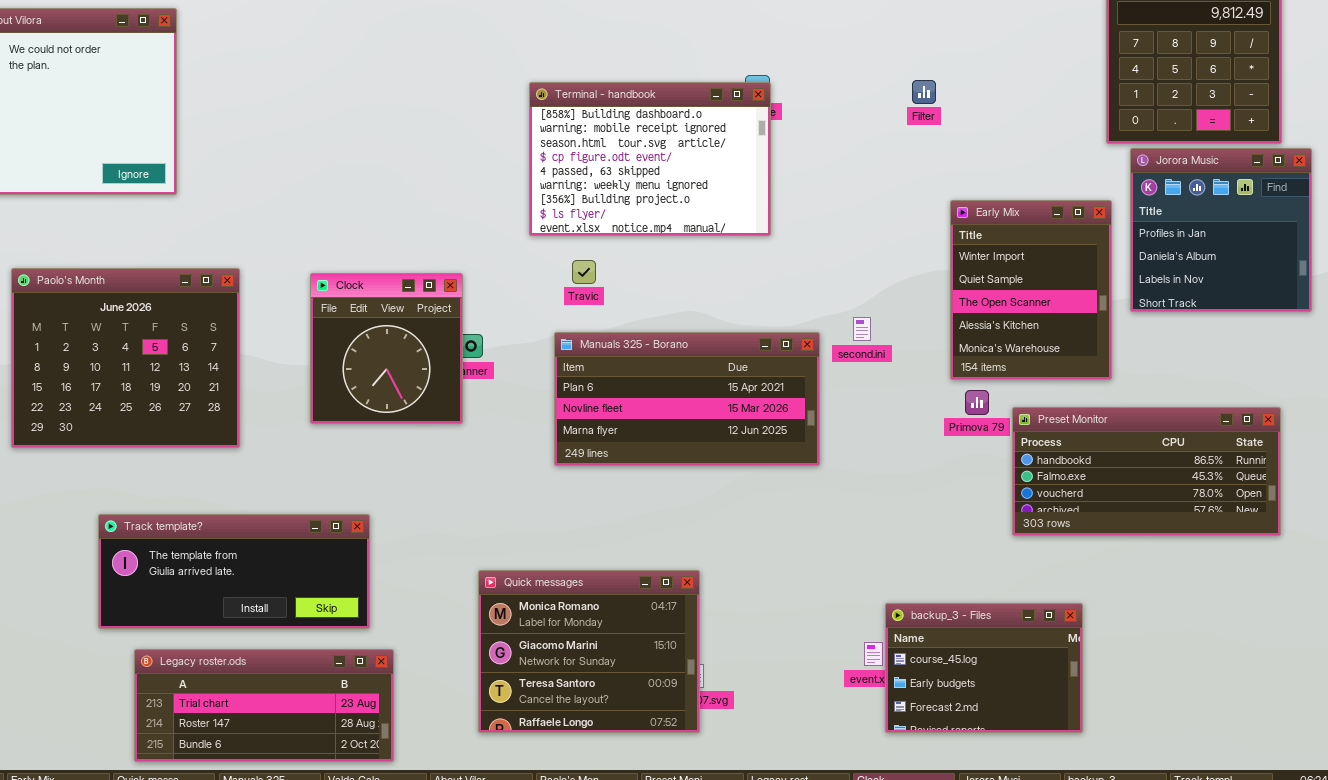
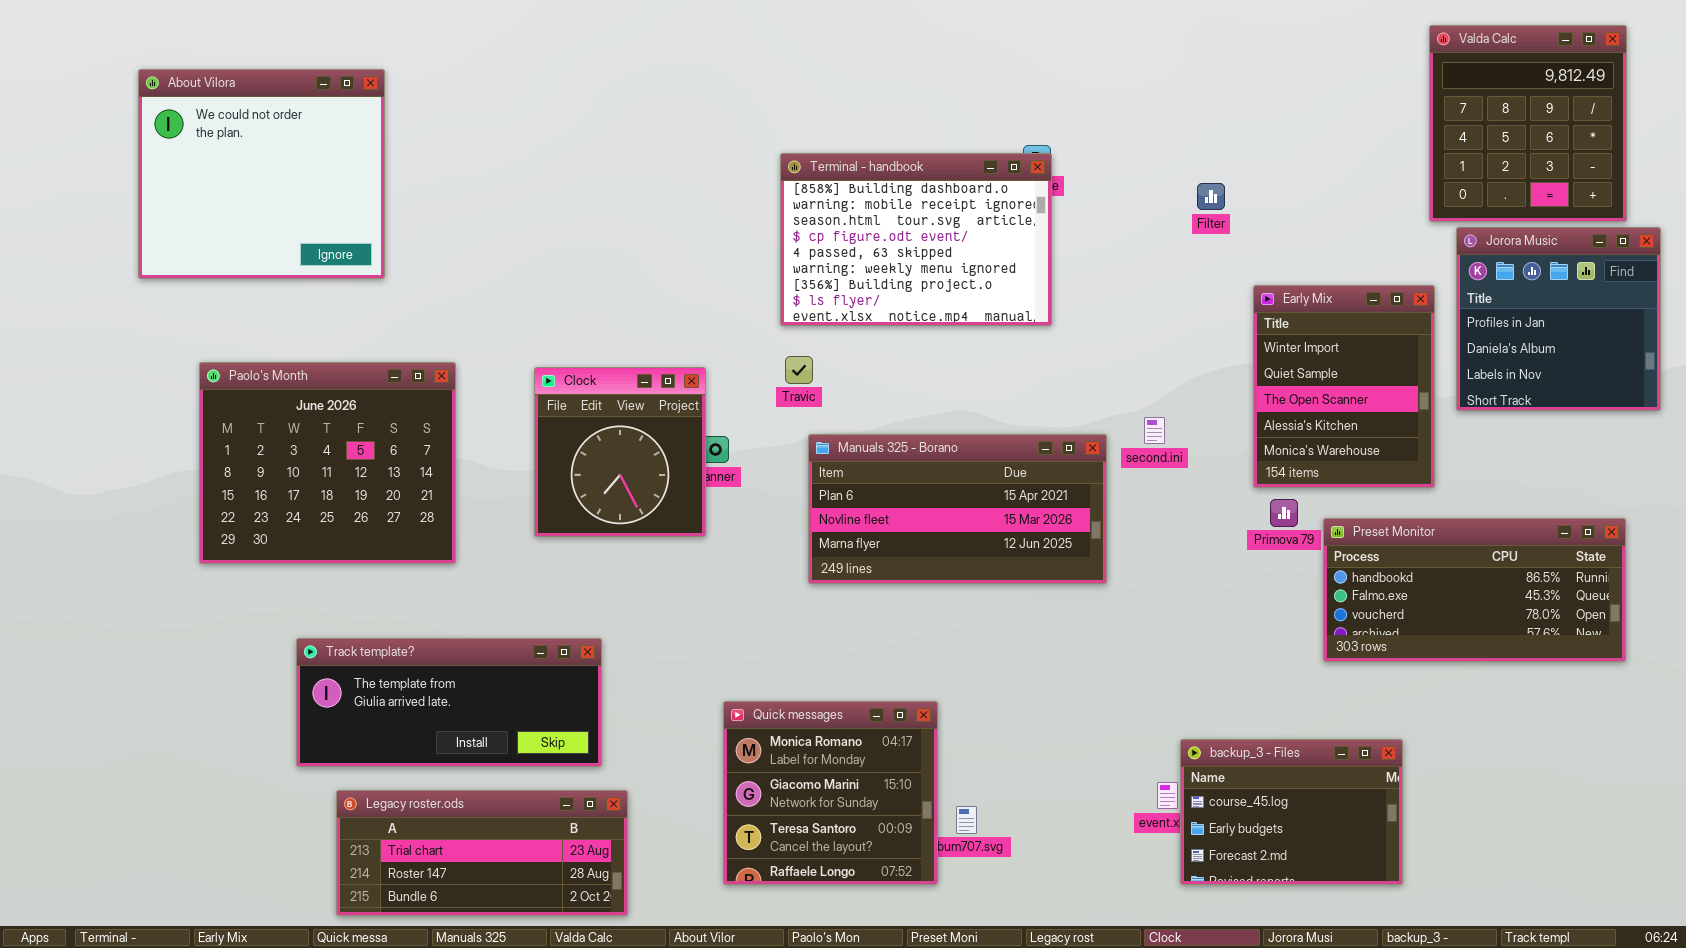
Filter: [912,80,936,104] -> [1197,183,1225,210], moved
Travic: [572,260,596,284] -> [785,356,813,384], moved
Quick messages: [478,570,700,733] -> [723,701,938,885], resized

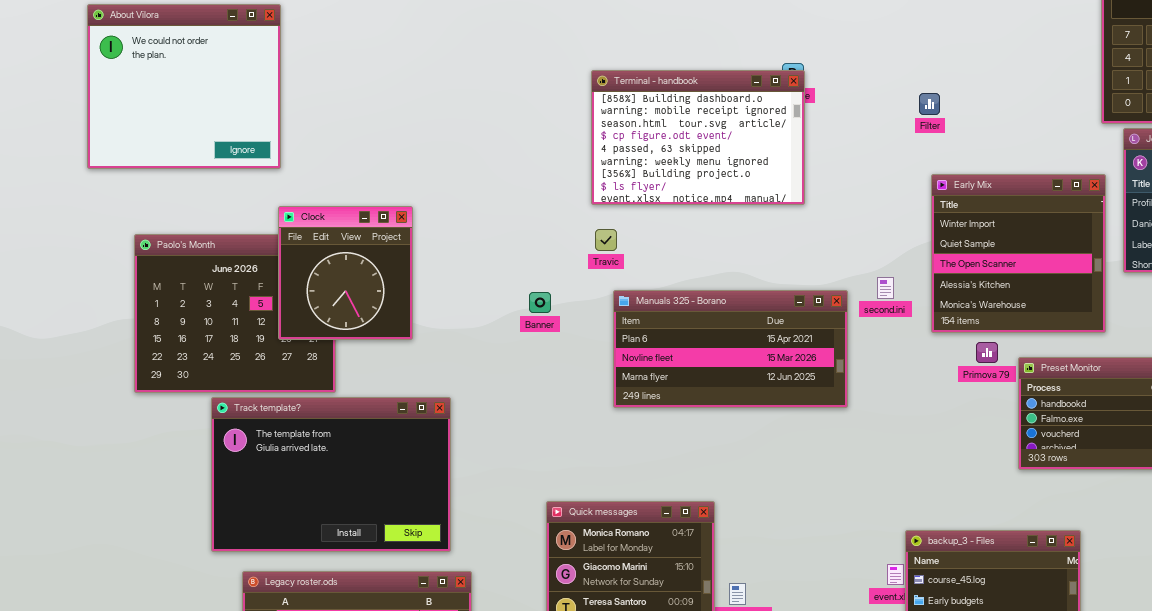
Early Mix: [1253,285,1435,488] -> [931,174,1106,333], resized
Clock: [534,367,706,537] -> [278,206,413,340], moved
Track template?: [296,638,602,767] -> [211,397,451,552], resized

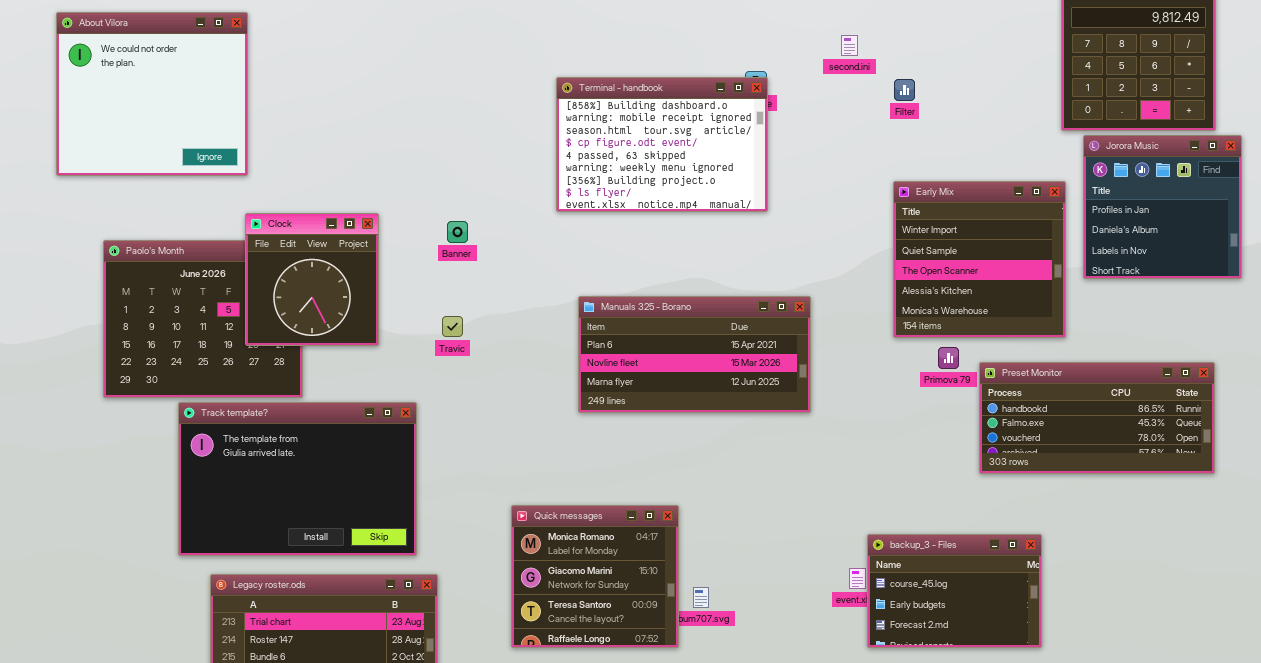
Filter: [919,93,940,115] -> [894,79,915,101], moved
Travic: [595,229,617,251] -> [442,316,463,337], moved
second.ini: [877,277,894,299] -> [841,35,858,56], moved
Banner: [529,292,551,313] -> [447,221,468,243], moved

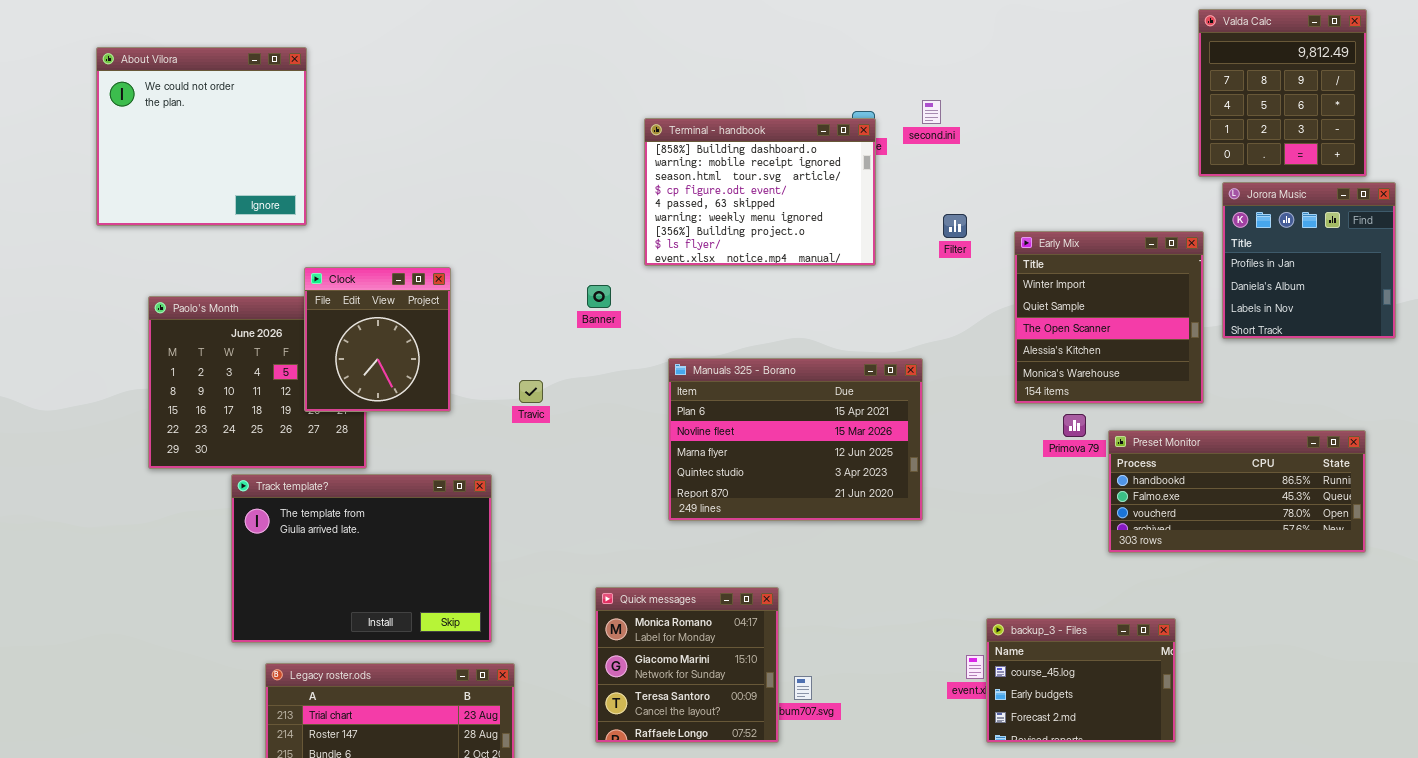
second.ini: [841,35,858,56] -> [922,100,941,124], moved
Filter: [894,79,915,101] -> [943,214,967,238], moved
Banner: [447,221,468,243] -> [587,285,611,308], moved
Manuals 325 - Borano: [578,296,811,413] -> [668,358,923,521], resized

